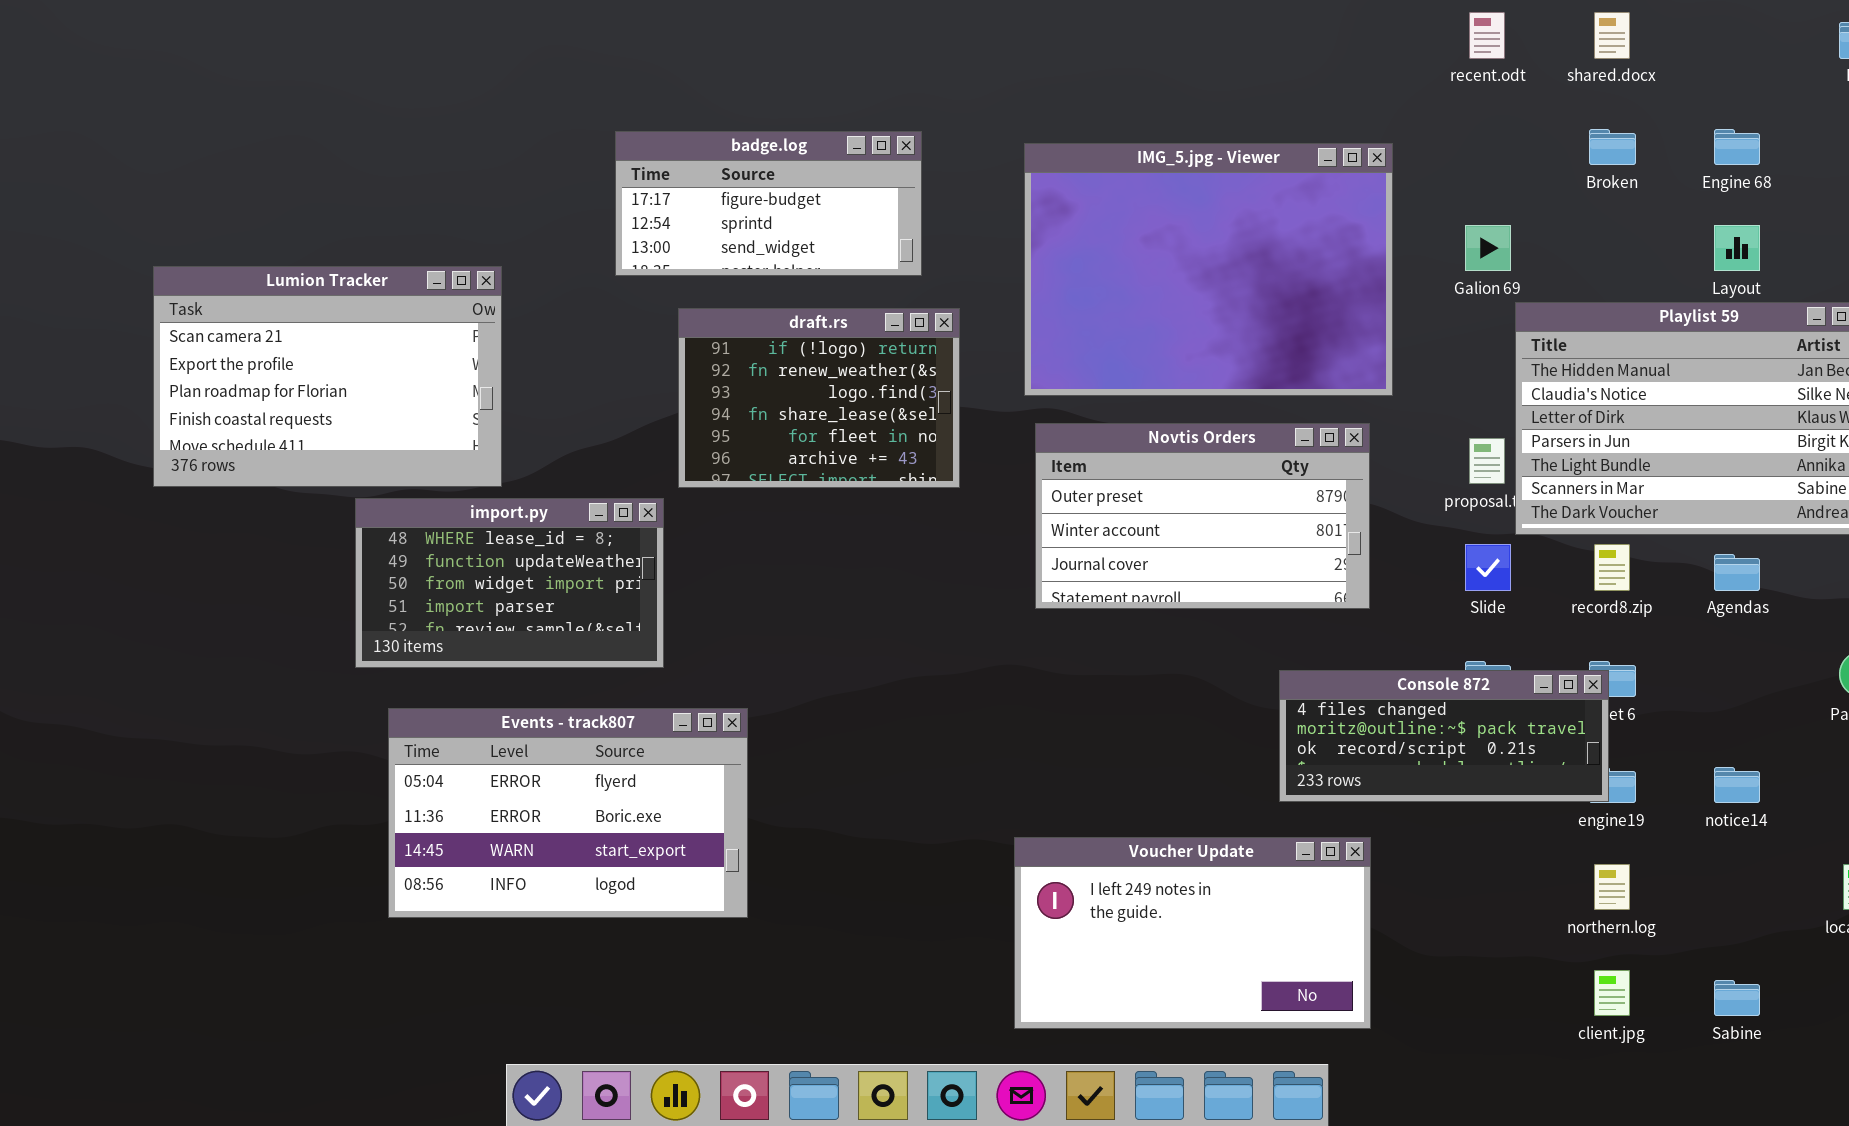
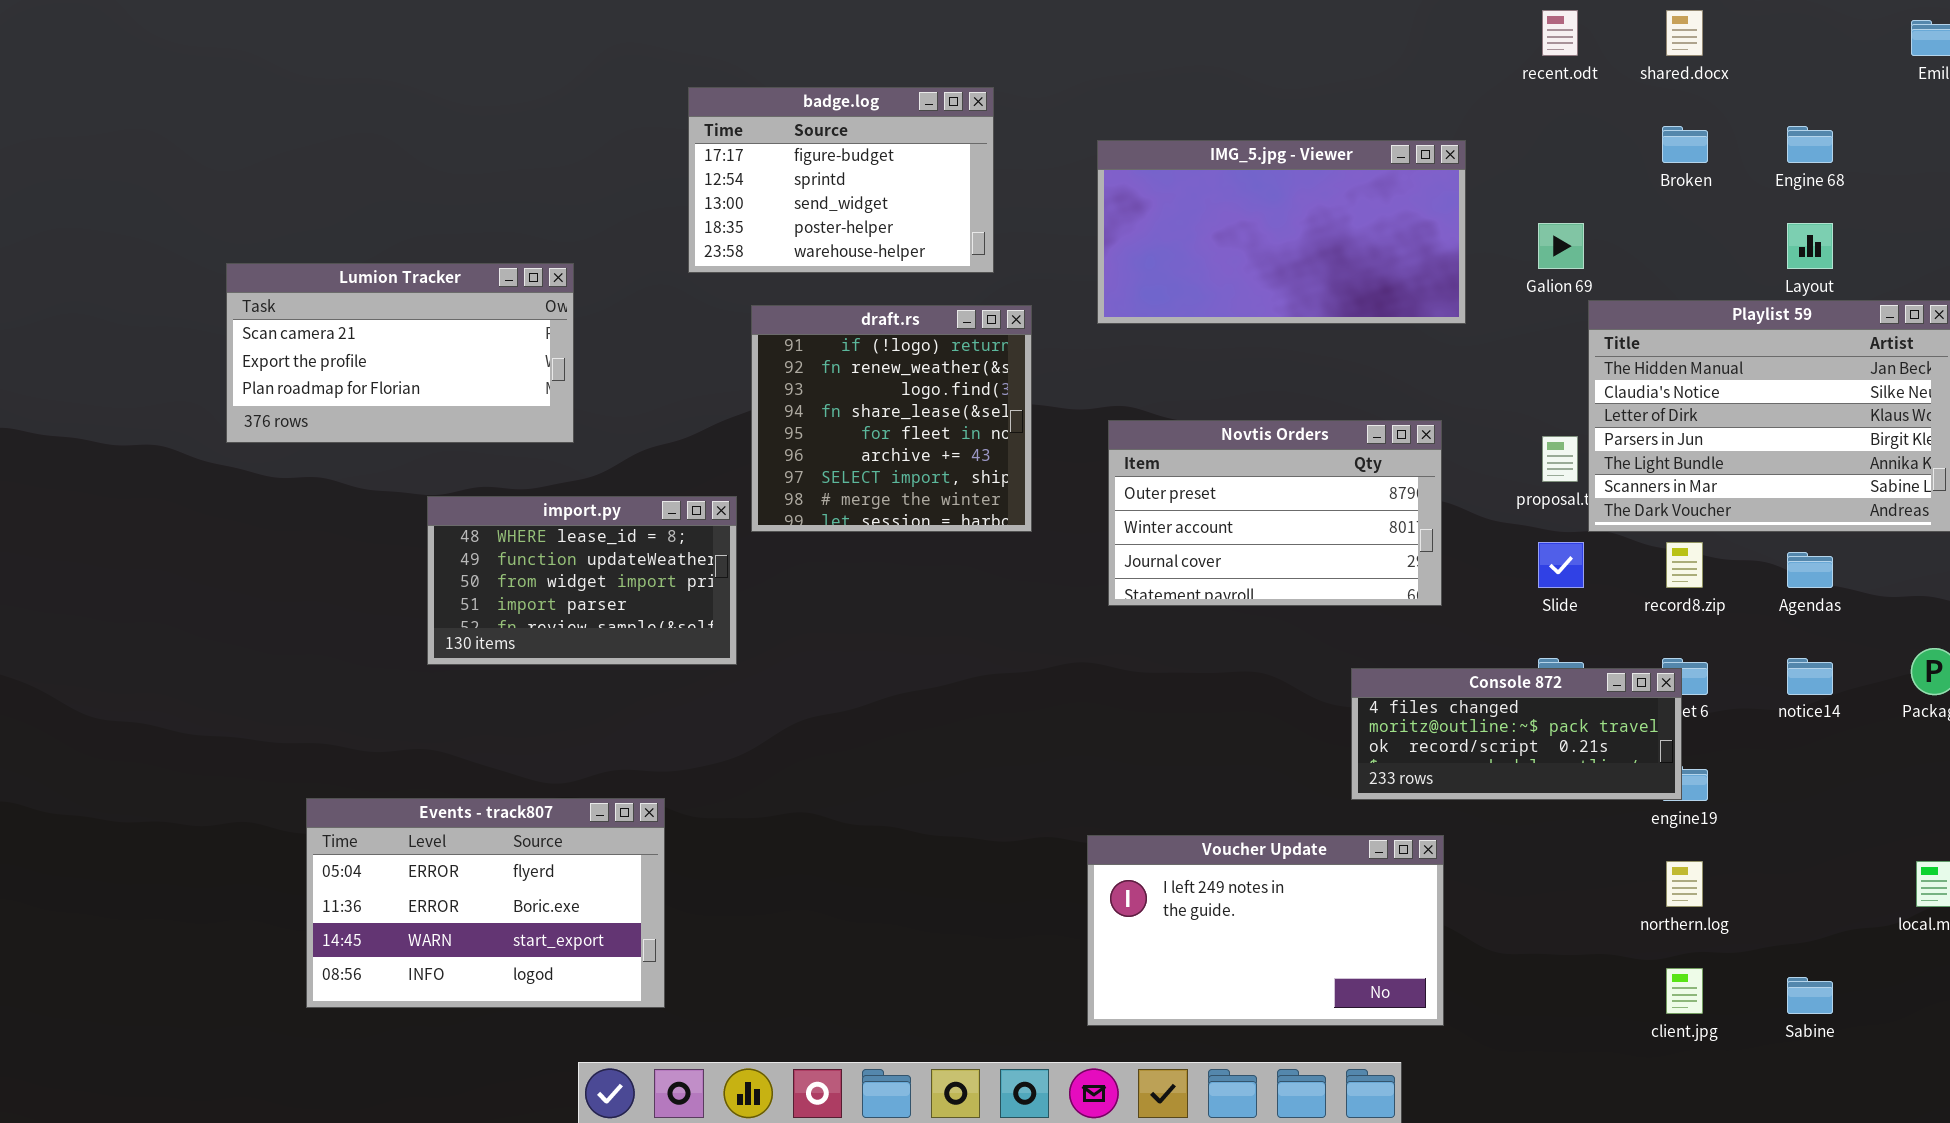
badge.log: [615,131,922,276] -> [688,87,994,273], resized
IMG_5.jpg - Viewer: [1024,143,1393,396] -> [1097,140,1466,324], resized
Lumion Tracker: [153,266,502,487] -> [226,263,574,443], resized
draft.rs: [678,308,960,488] -> [751,305,1032,532], resized
Events - track807: [388,708,748,918] -> [306,798,665,1008], moved
notice14: [1714,767,1760,803] -> [1787,658,1833,695], moved

